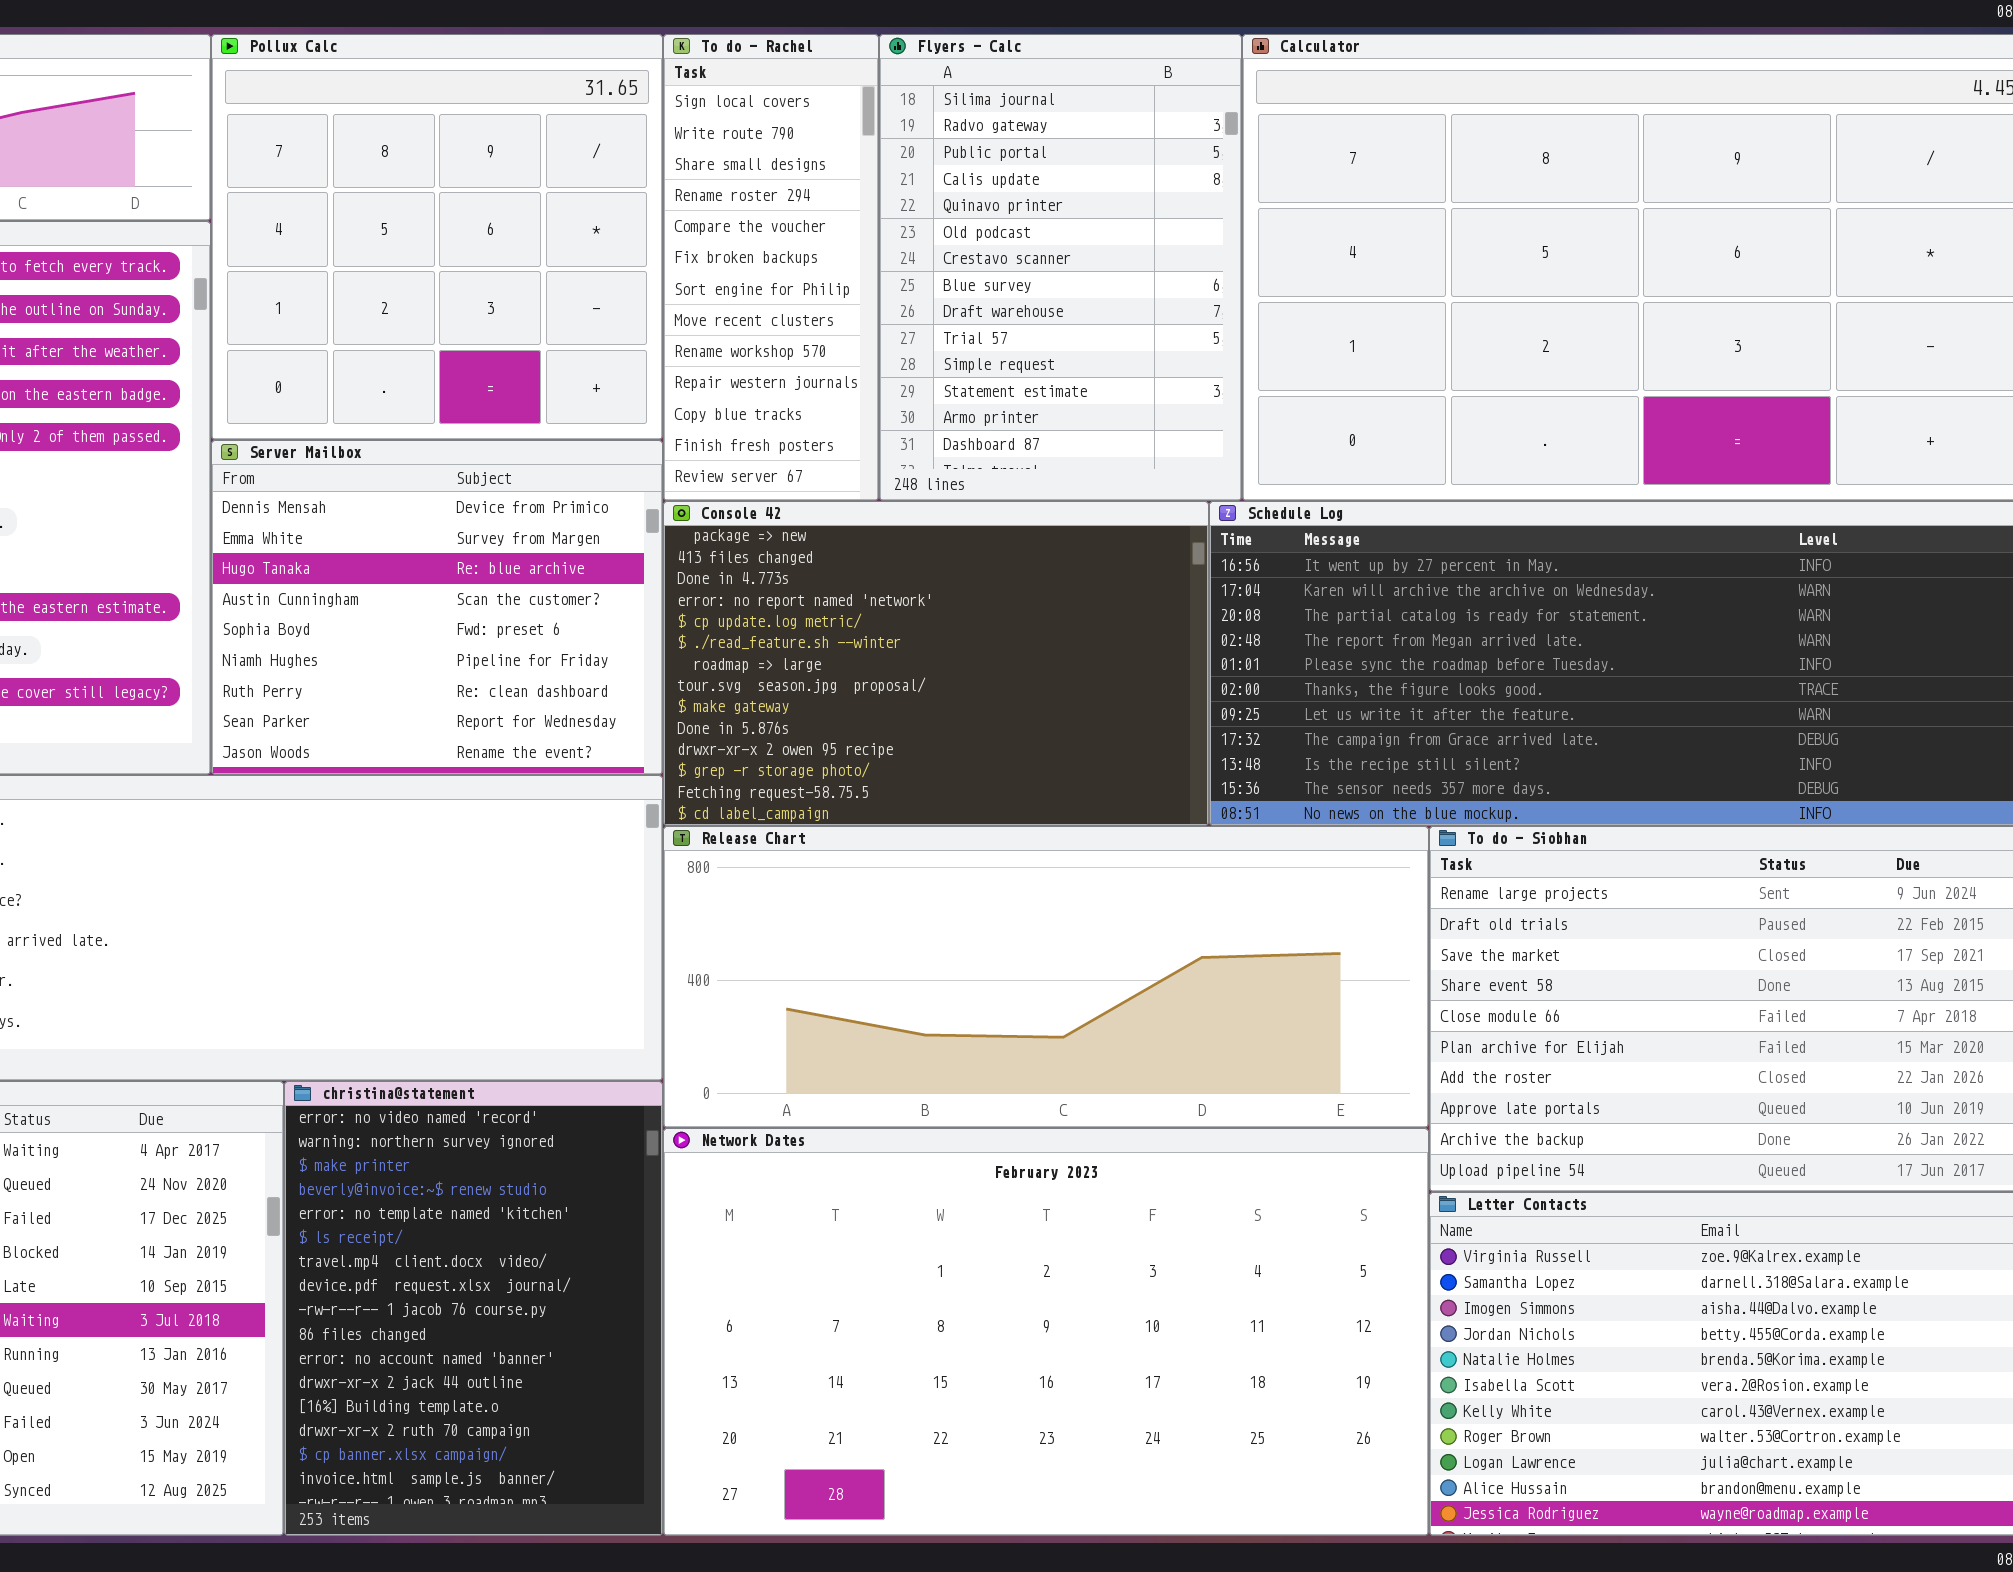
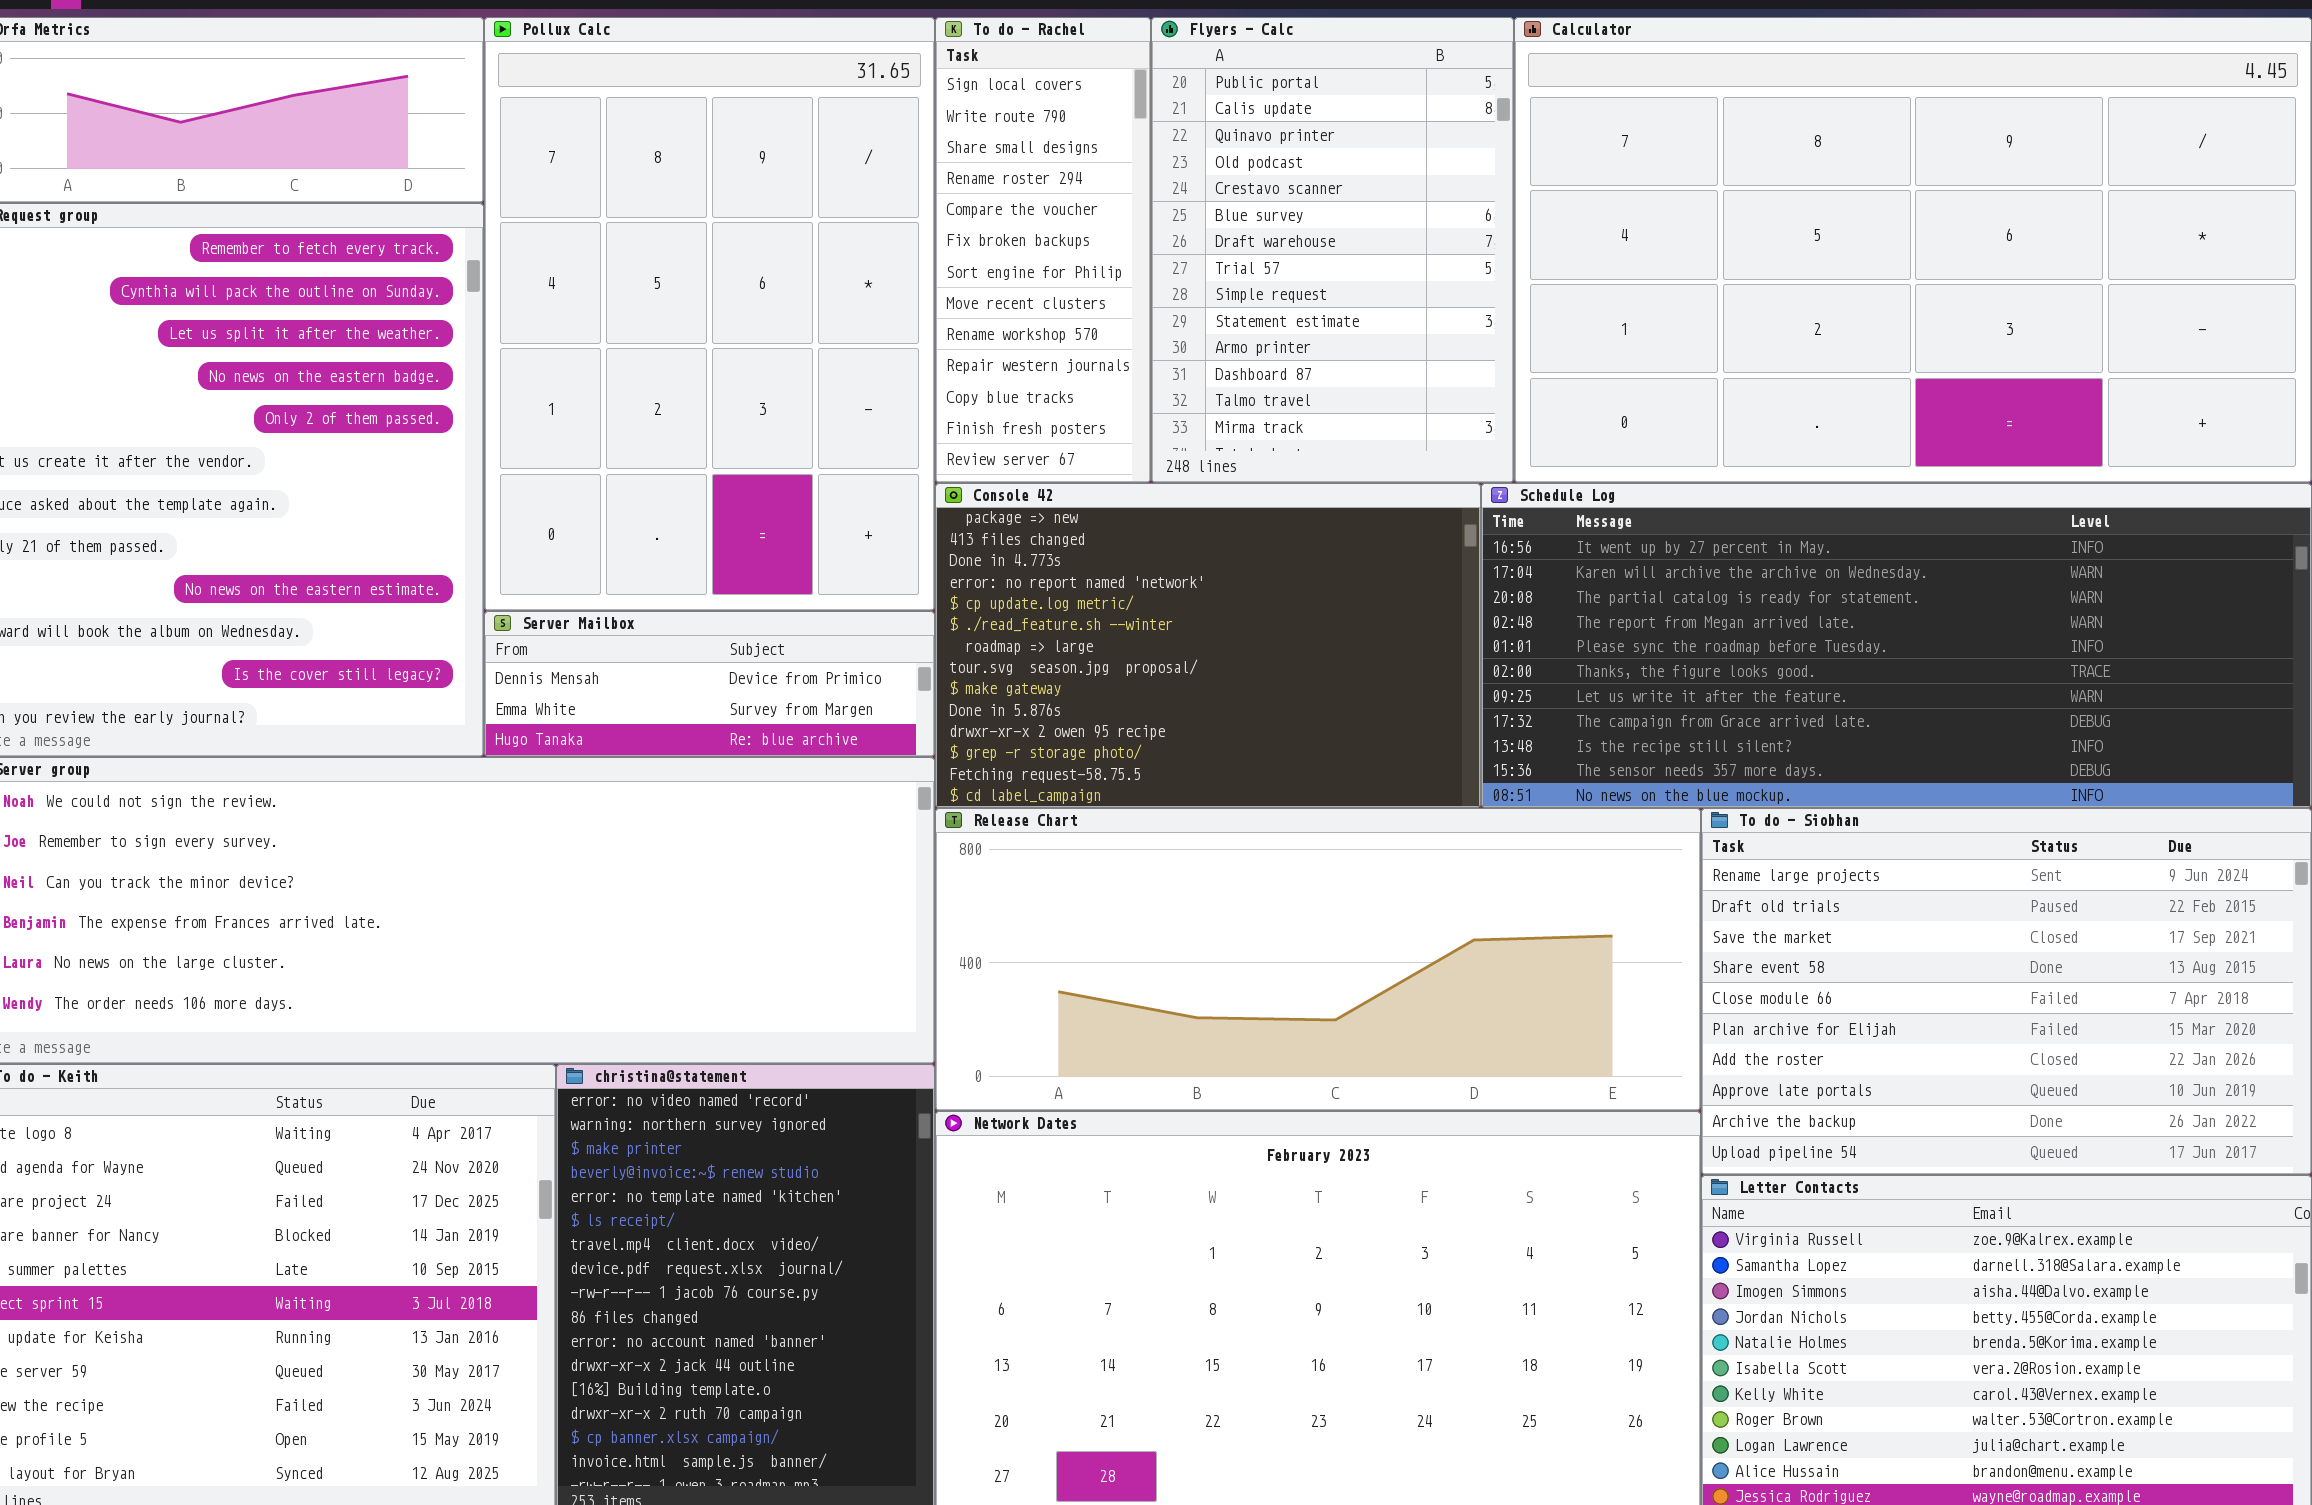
Pollux Calc: [211,34,663,440] -> [484,17,935,611], resized
Flyers - Calc: [879,34,1242,501] -> [1151,17,1514,483], scrolled down 2 rows
Server Mailbox: [211,440,663,775] -> [484,611,935,757], resized

